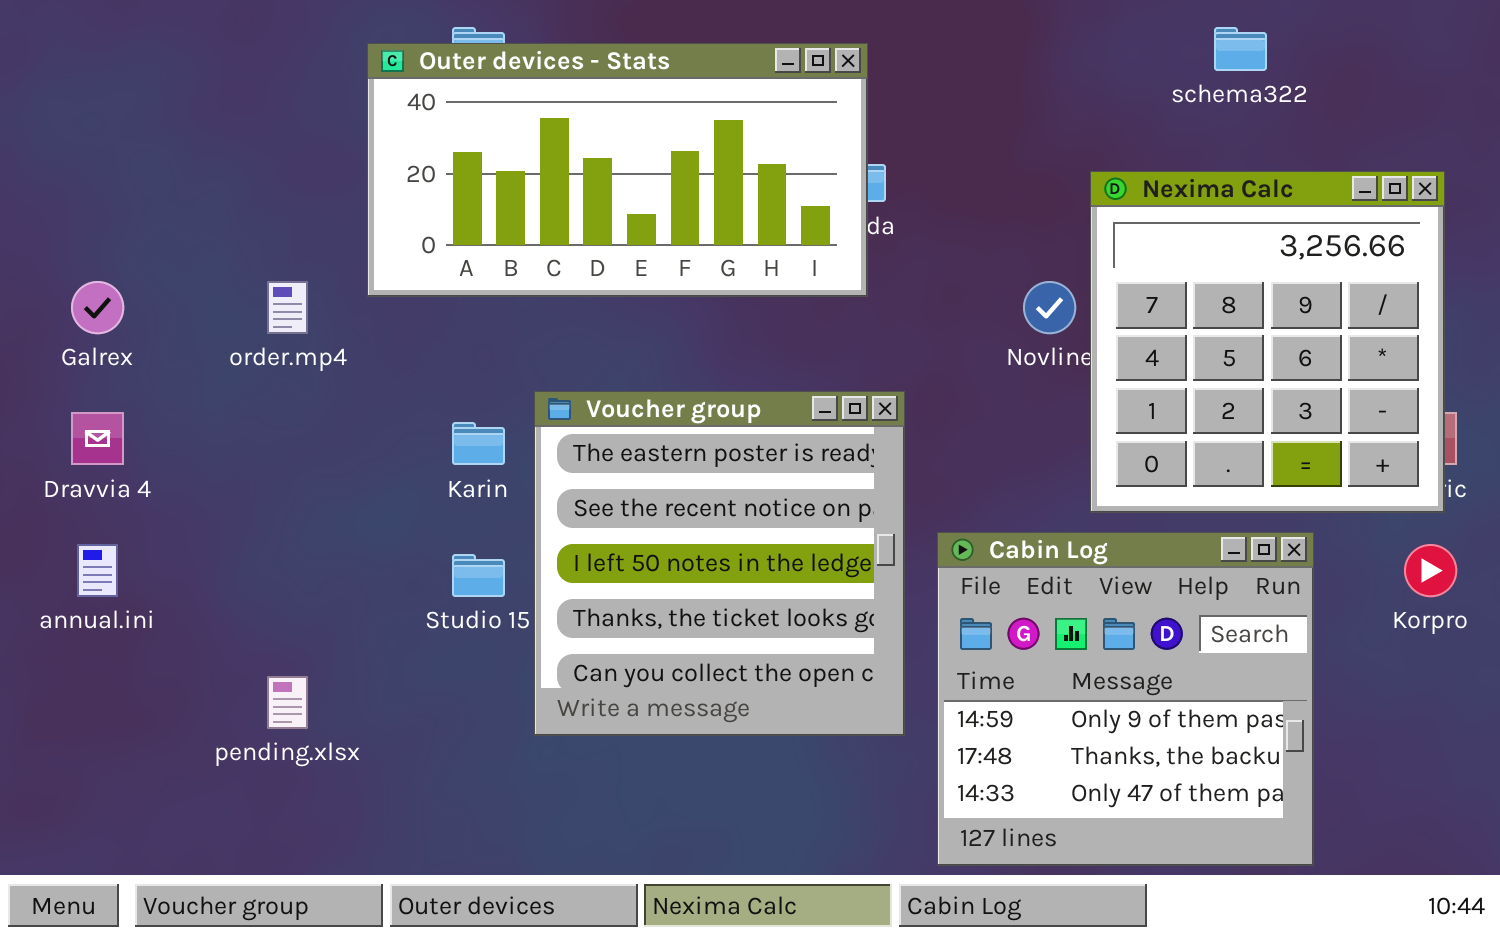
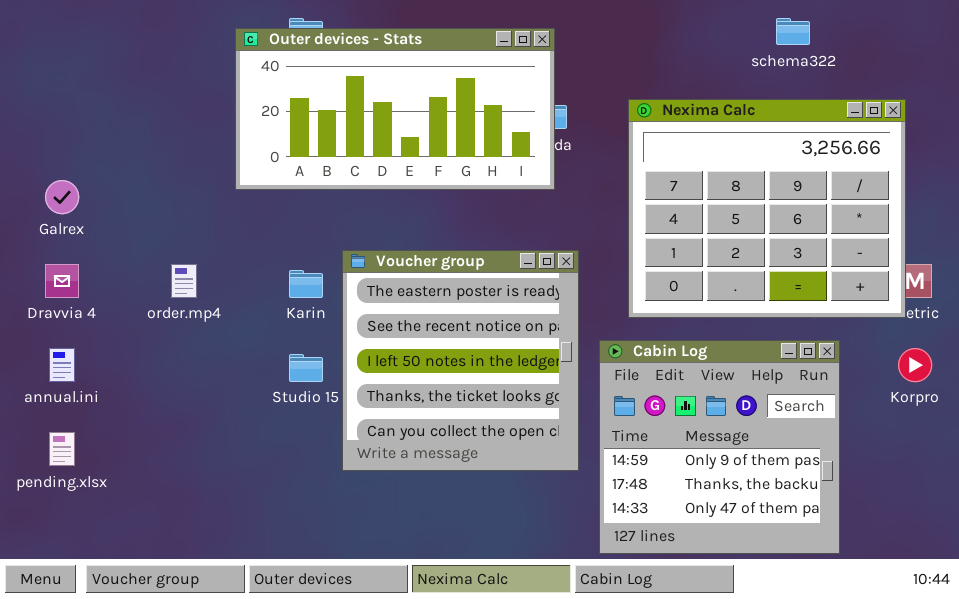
Nexima Calc: [1090,171,1445,513] -> [628,99,906,318], moved, resized
order.mp4: [267,281,308,334] -> [171,264,197,298], moved
pending.xlsx: [267,676,308,729] -> [49,432,75,466], moved

